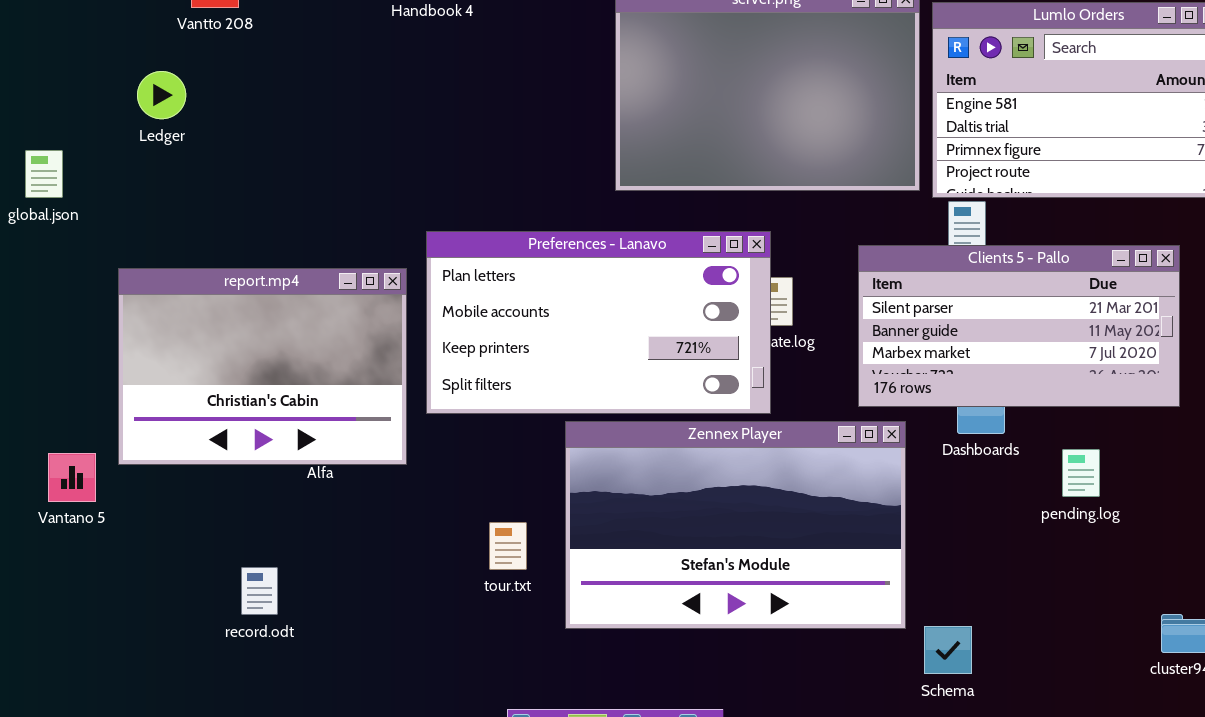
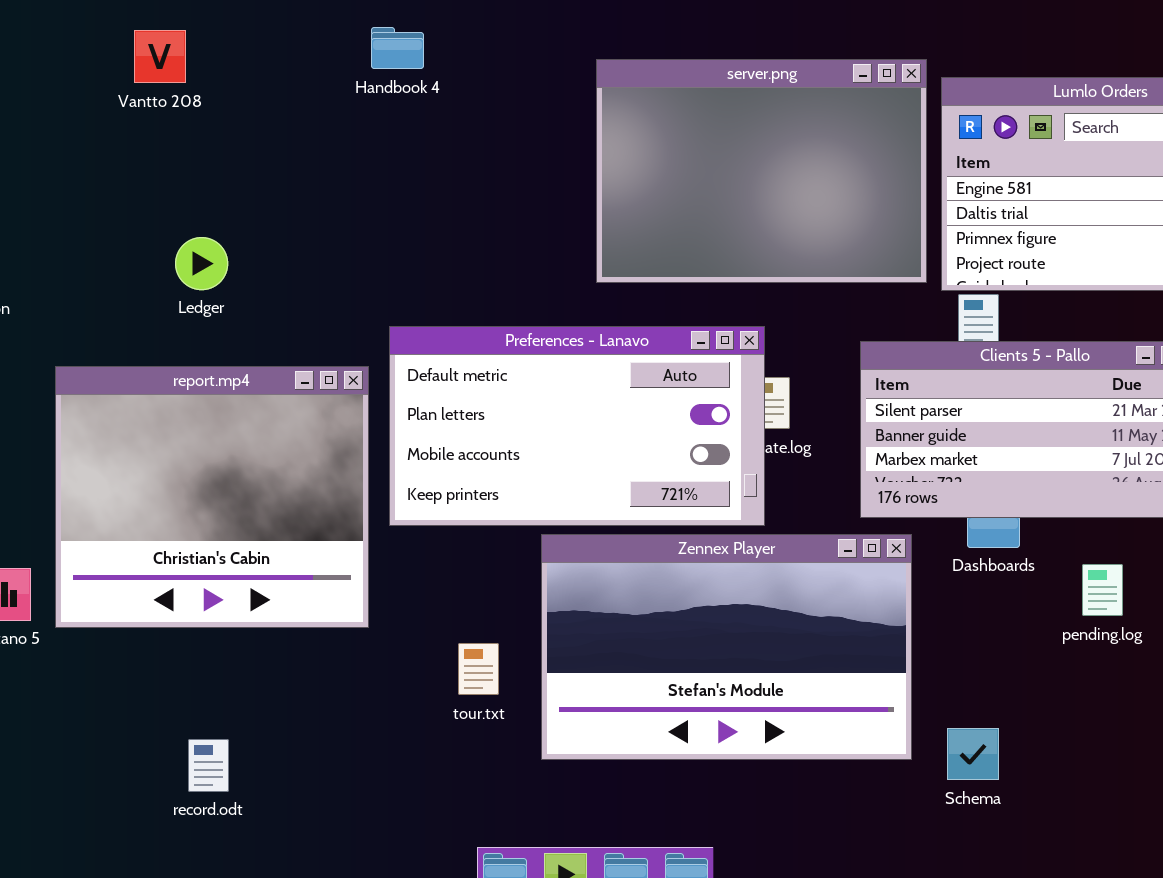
Ledger: [137,71,186,119] -> [175,237,228,290], moved
Preferences - Lanavo: [426,231,771,414] -> [389,326,765,526], scrolled up 1 row
report.mp4: [118,268,407,465] -> [55,366,369,628], resized
record.odt: [241,567,278,615] -> [188,739,229,792], moved
Schema: [924,626,972,674] -> [947,728,999,780], moved

